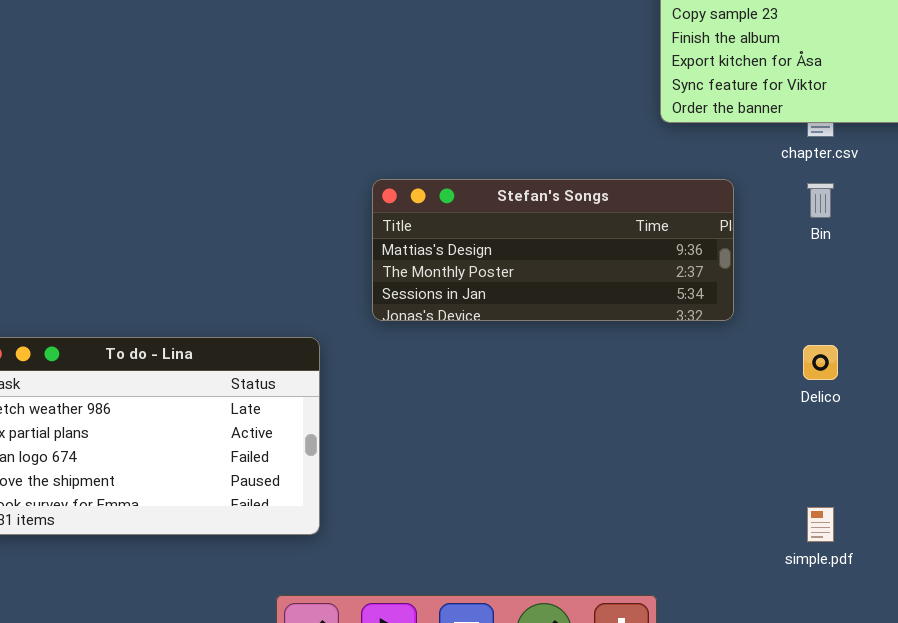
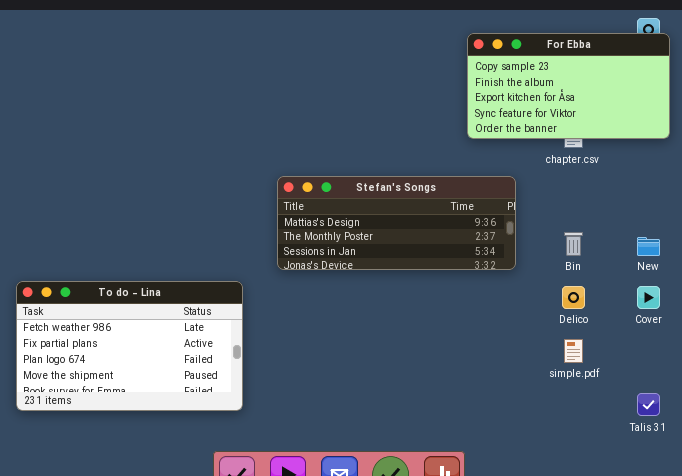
Bin: [807,183,834,218] -> [564,232,583,256], moved
simple.pdf: [807,507,834,542] -> [564,339,583,363], moved

